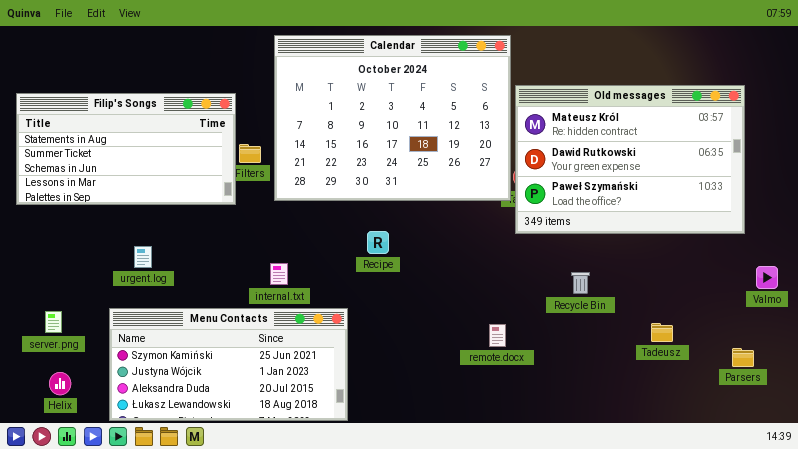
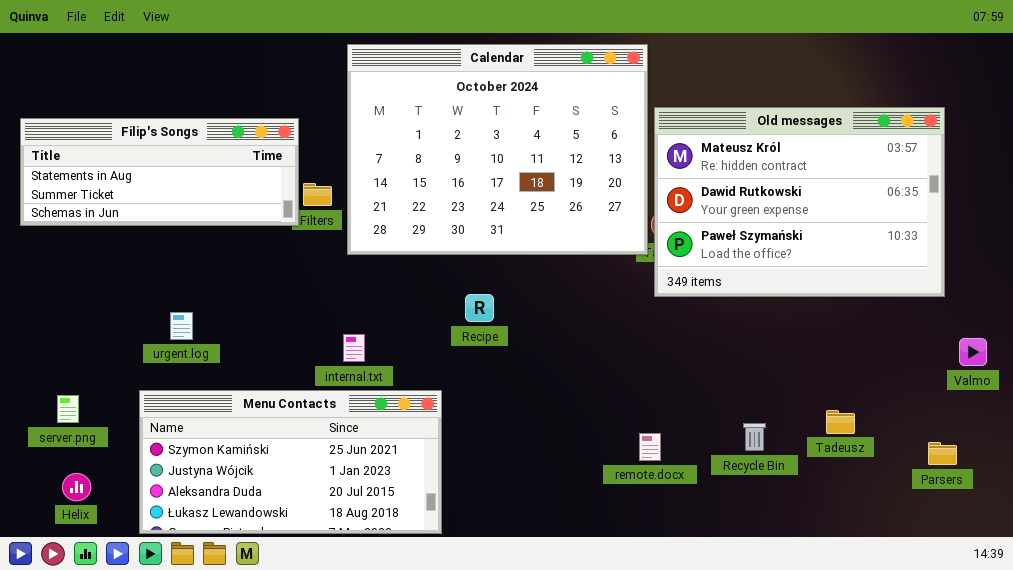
Filip's Songs: [16,93,236,205] -> [20,118,299,226], resized
Recycle Bin: [571,272,590,294] -> [743,423,766,451], moved
remote.docx: [489,324,506,347] -> [639,433,661,461], moved

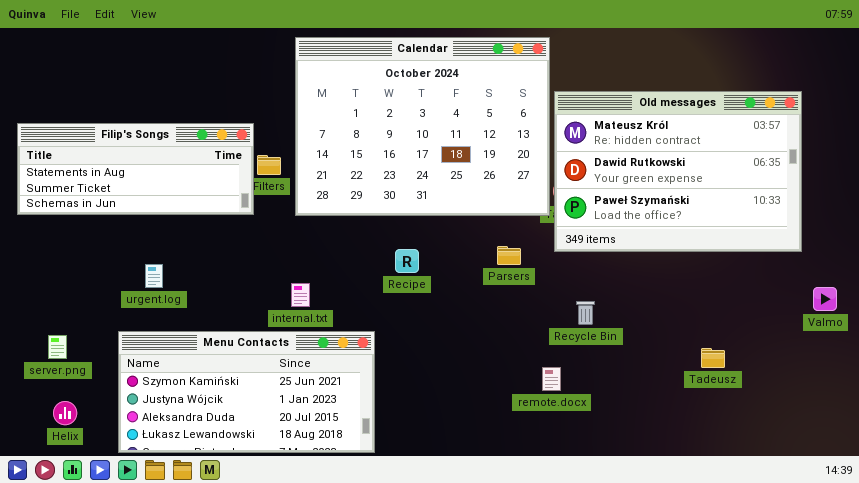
Filip's Songs: [20,118,299,226] -> [17,123,254,215], moved
Recycle Bin: [743,423,766,451] -> [576,301,595,325], moved
Parsers: [928,442,957,465] -> [497,246,521,265], moved

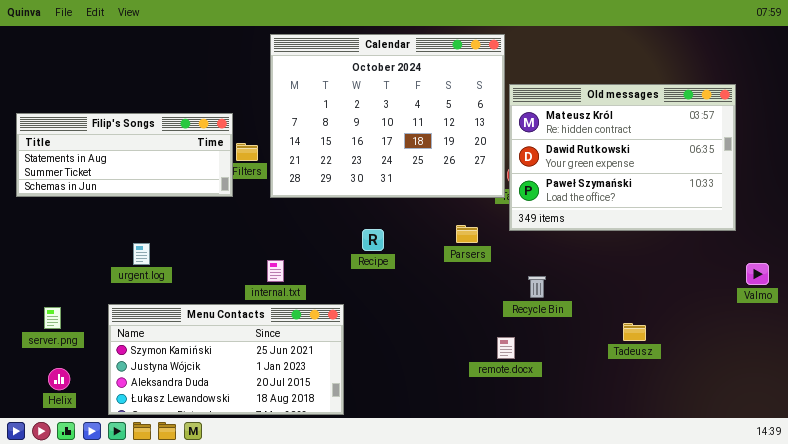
Tadeusz: [701,348,725,368] -> [623,323,646,341], moved

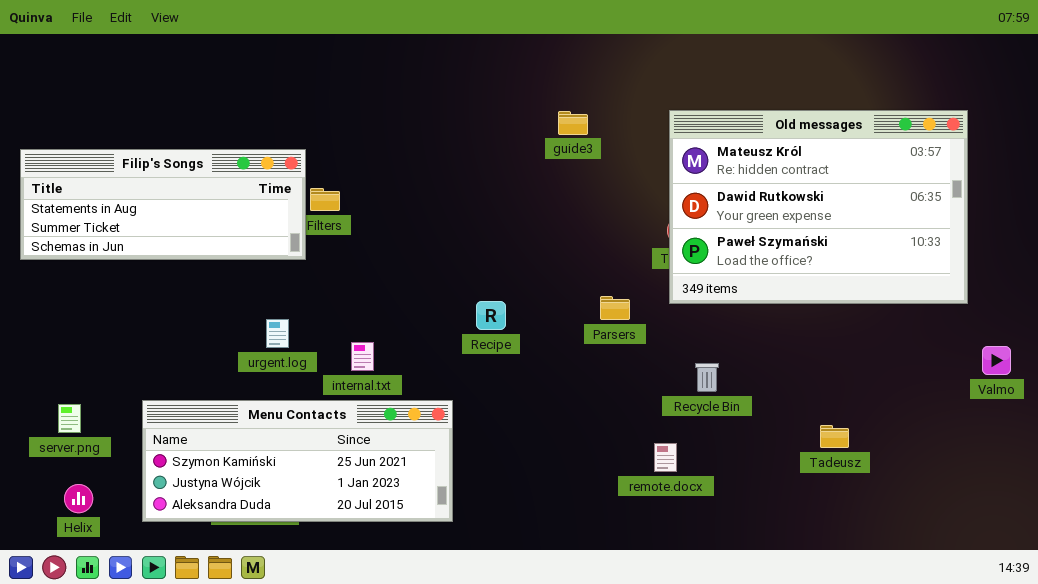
Calendar: [270,34,505,198] -> none, closed
urgent.log: [133,243,150,265] -> [266,319,289,348], moved
Menu Contacts: [108,304,344,415] -> [142,400,453,522], resized

